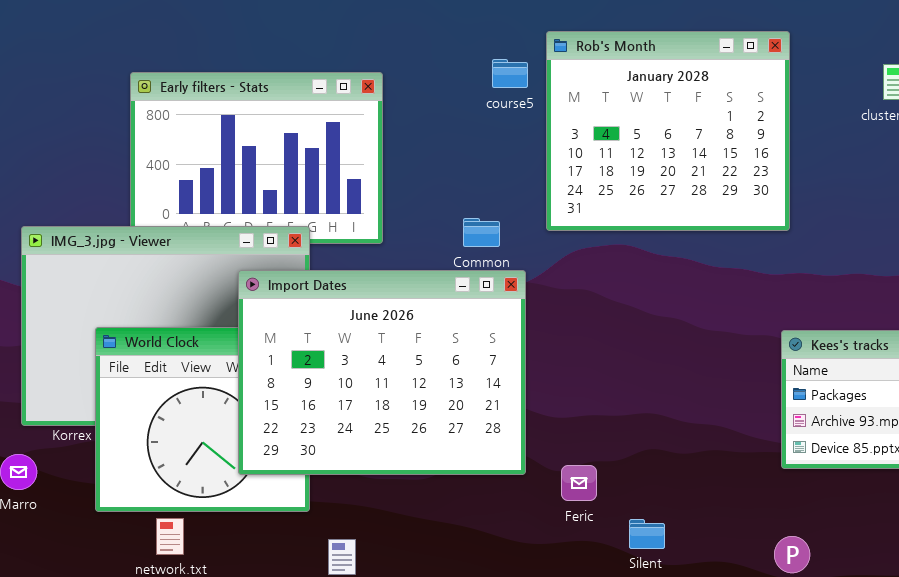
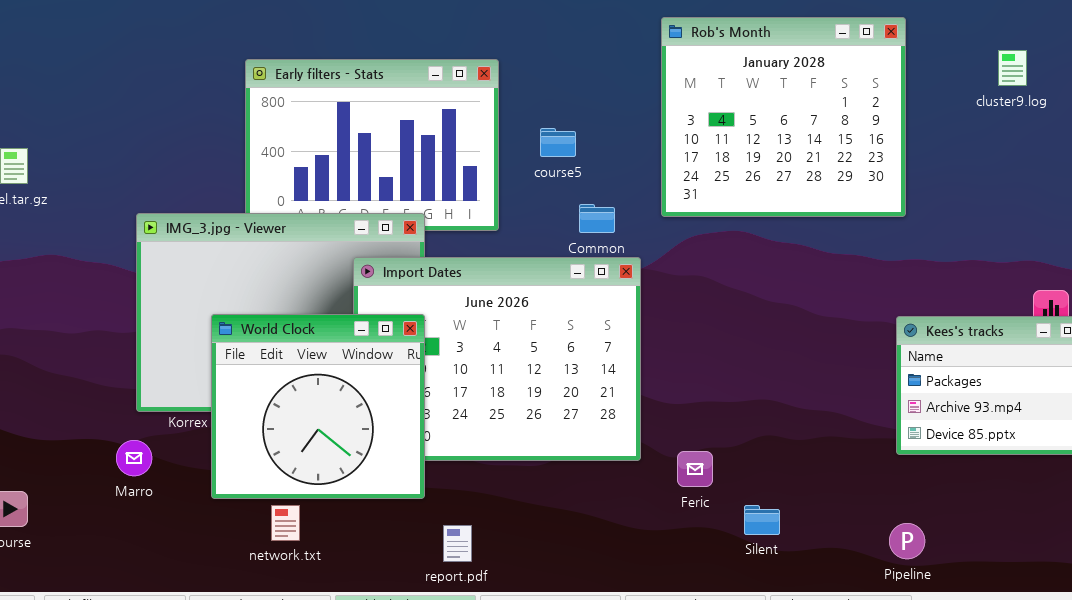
course5: [492,59,528,88] -> [540,128,576,157], moved
World Clock: [95,327,310,512] -> [211,314,425,499], raised

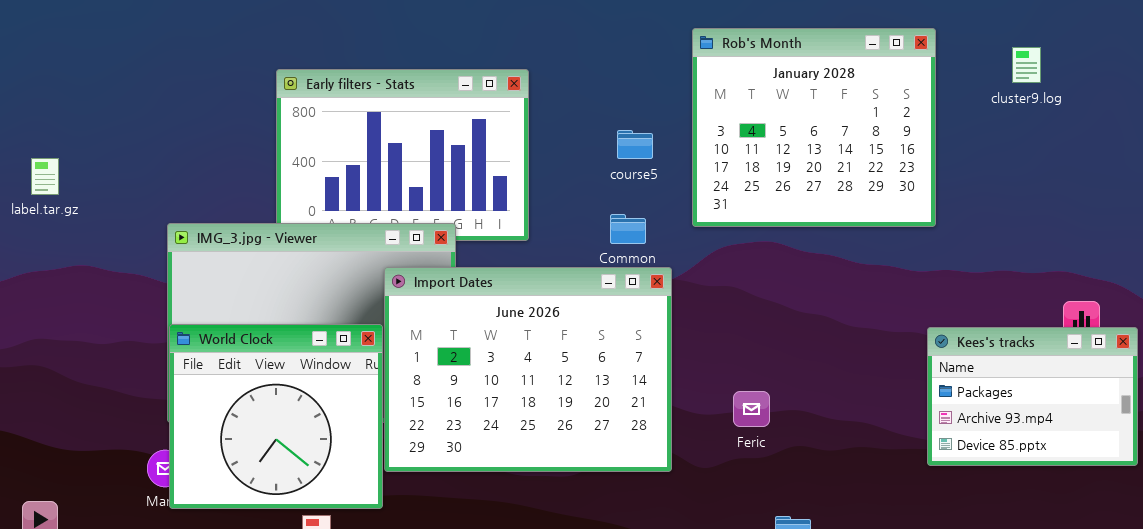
cluster9.log: [998,50,1027,86] -> [1012,47,1041,83], moved
course5: [540,128,576,157] -> [617,130,653,159], moved
World Clock: [211,314,425,499] -> [169,324,383,509], moved
Feric: [677,451,713,487] -> [733,391,770,427], moved

